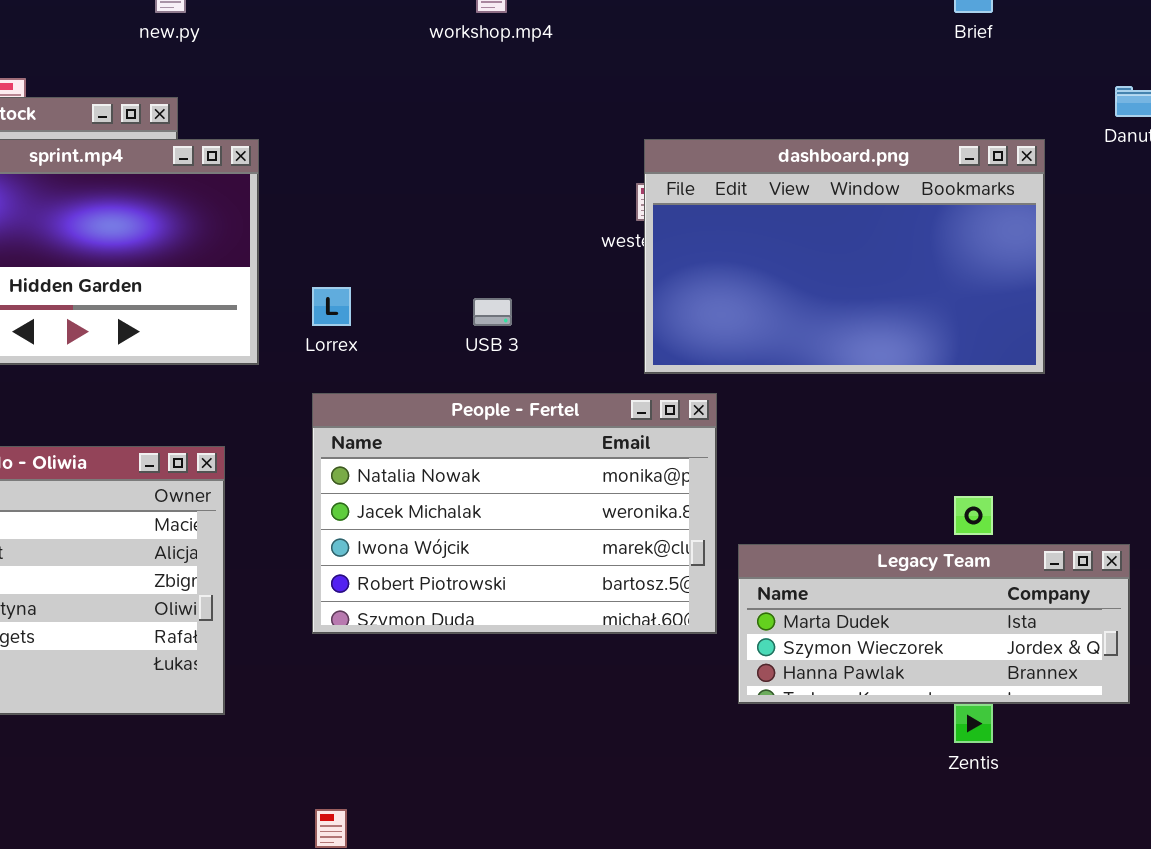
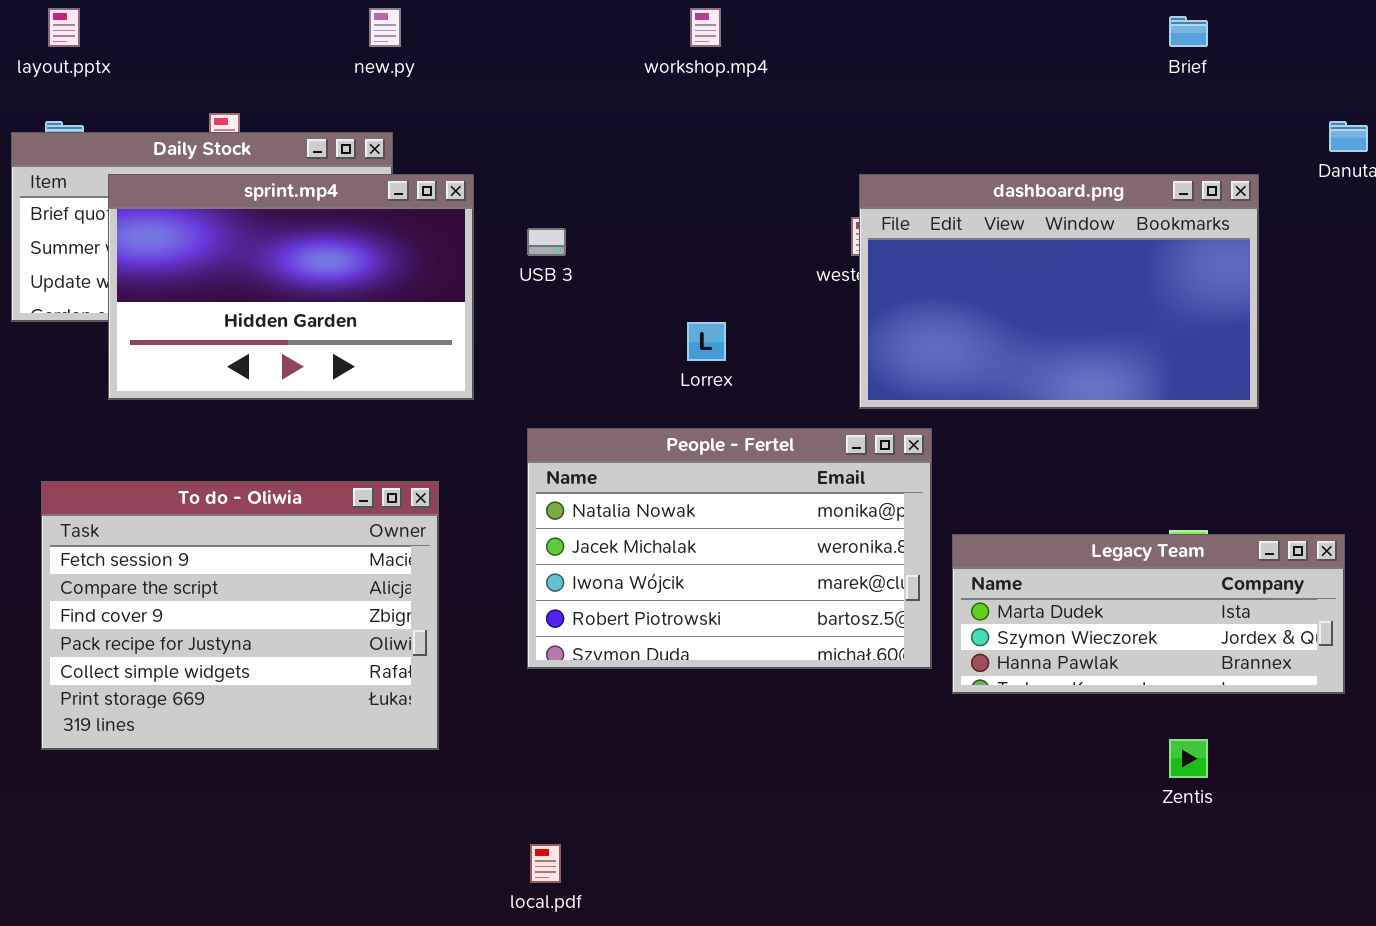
Lorrex: [312,287,351,326] -> [687,322,726,361], moved
USB 3: [473,298,512,326] -> [527,228,566,256], moved
Legacy Team: [738,544,1130,704] -> [952,534,1345,694], moved

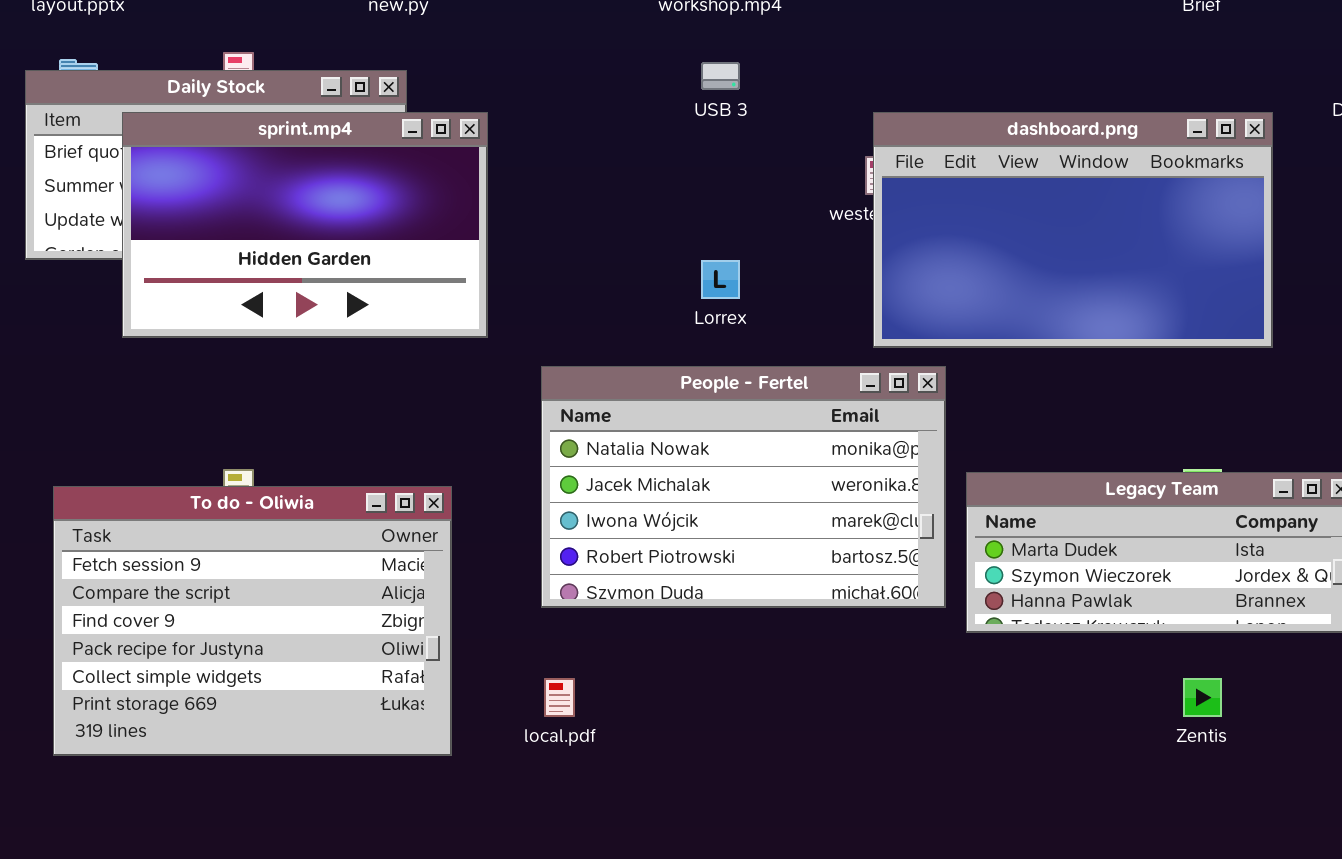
USB 3: [527,228,566,256] -> [701,62,740,90], moved
To do - Oliwia: [41,481,439,750] -> [53,486,452,756], moved
local.pdf: [530,844,561,883] -> [544,678,575,717], moved

